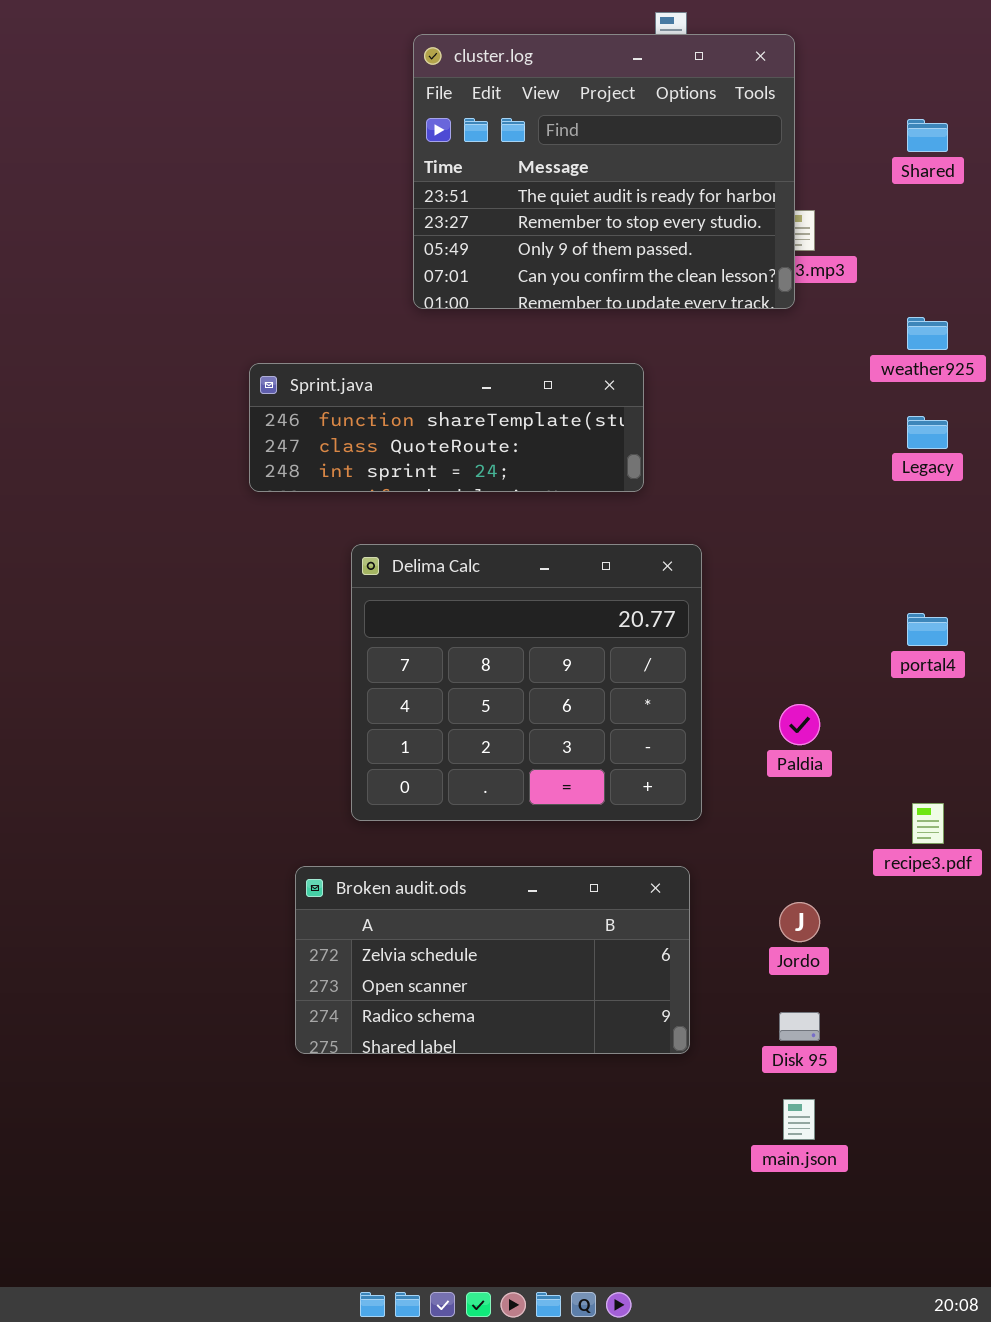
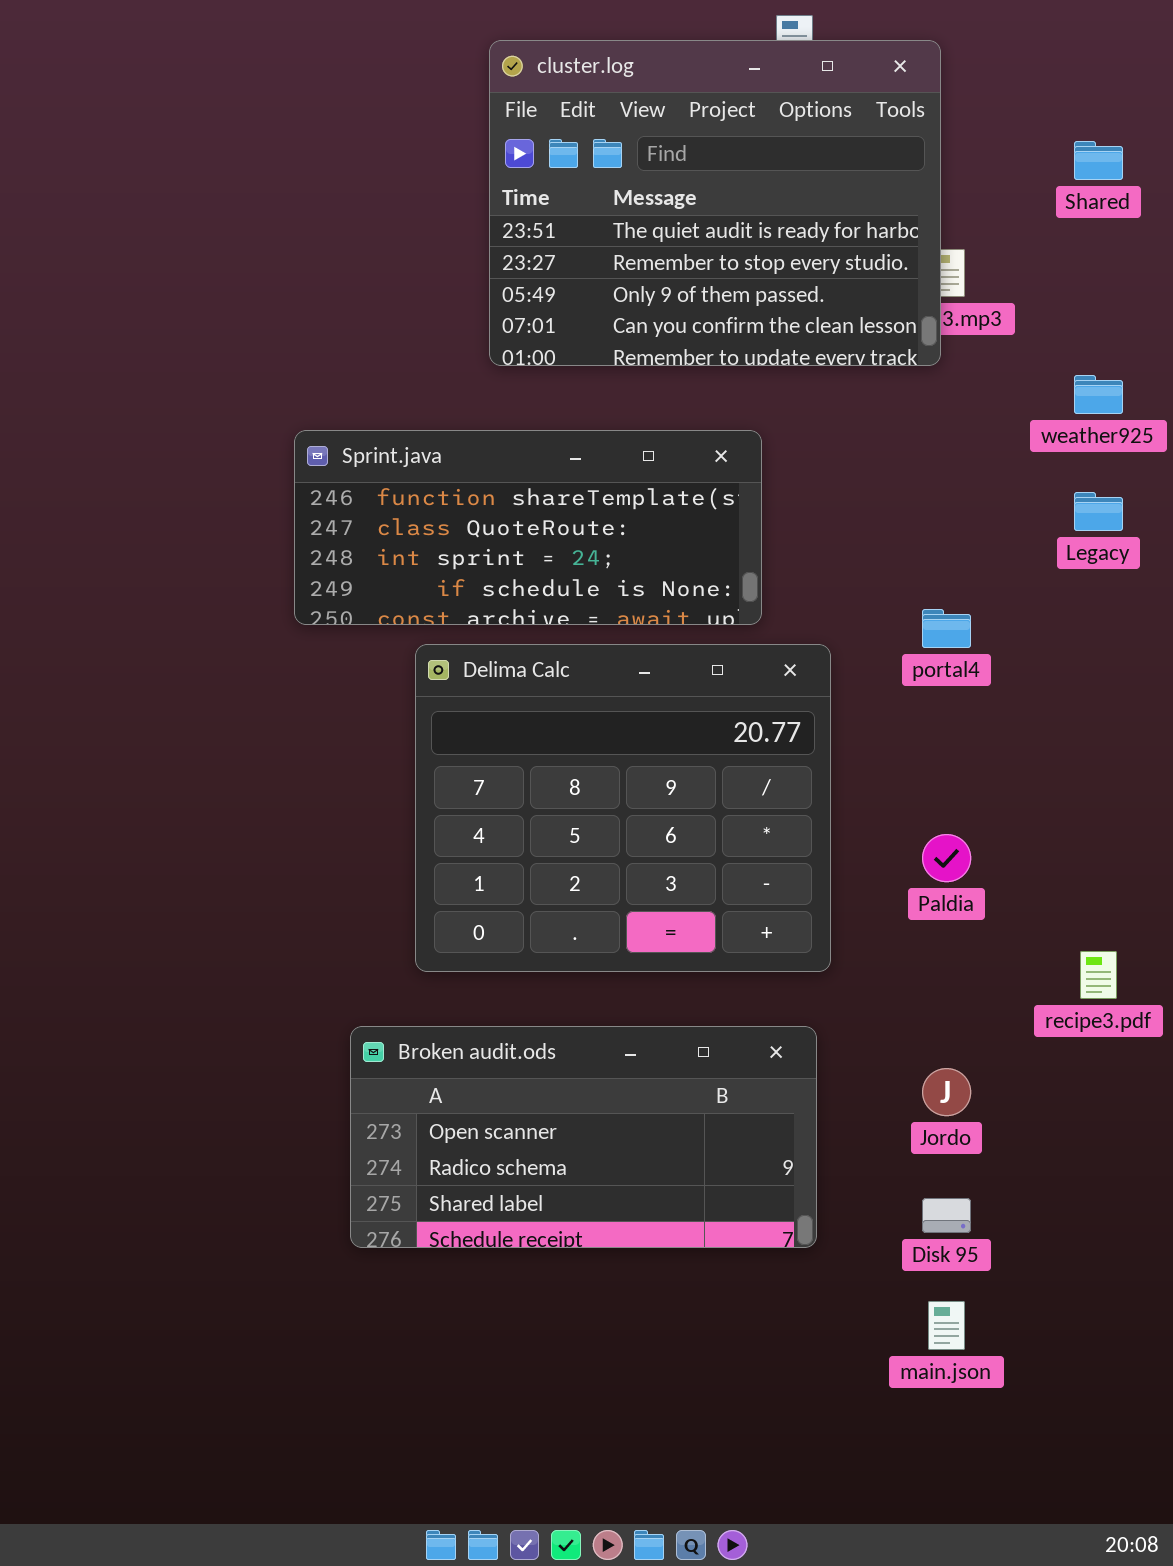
Sprint.java: [249,363,644,492] -> [294,430,762,625], resized
portal4: [907,613,948,646] -> [922,609,971,648], moved
Broken audit.ods: [295,866,690,1054] -> [350,1026,817,1248], scrolled down 1 row

